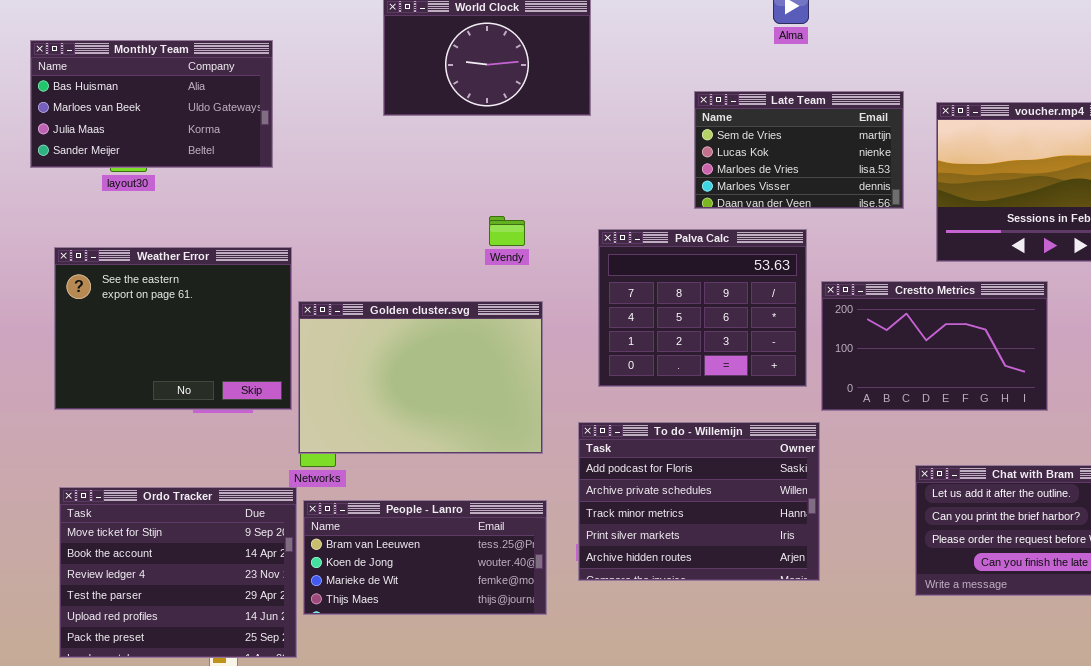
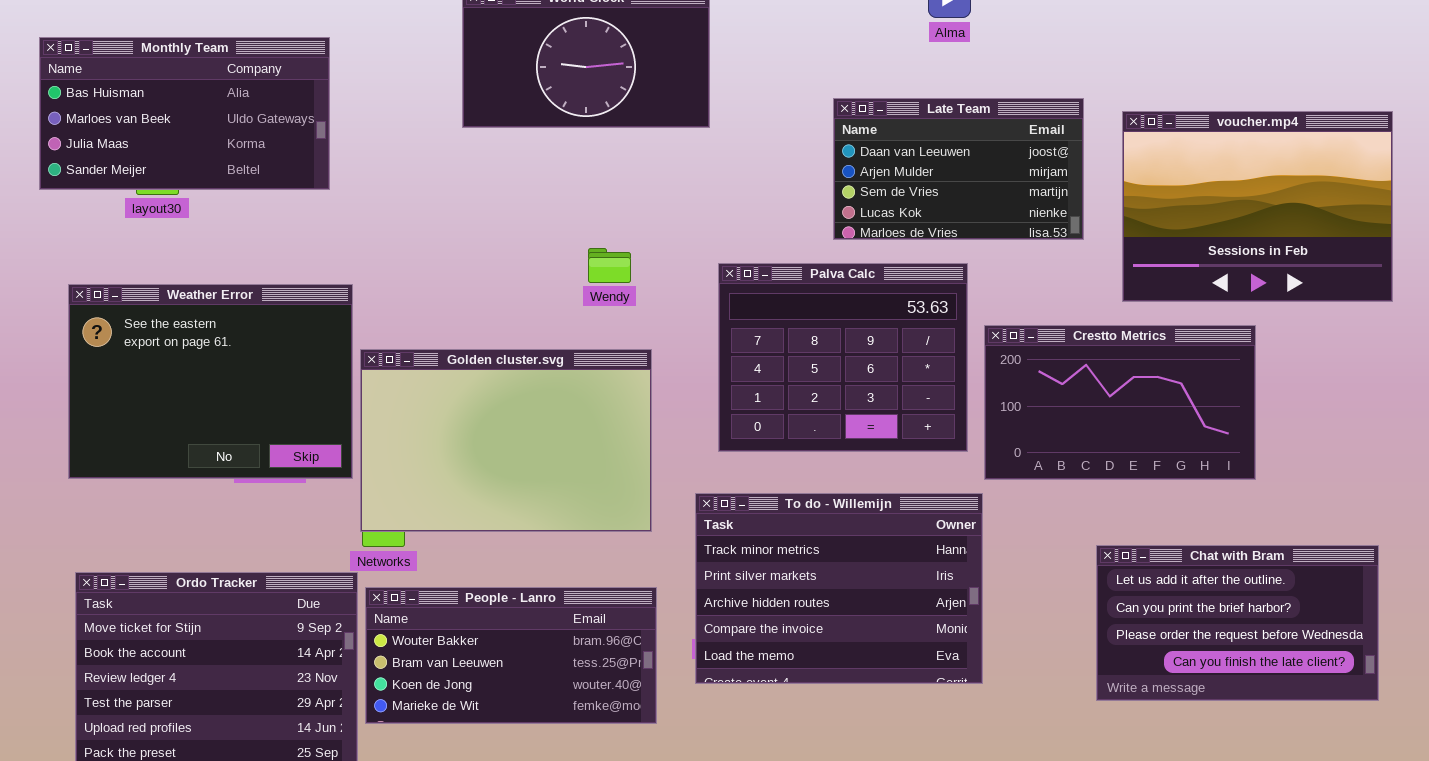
Late Team: [694,91,904,209] -> [833,98,1084,240], scrolled up 2 rows
To do - Willemijn: [578,422,820,581] -> [695,493,983,684], scrolled down 2 rows
People - Lanro: [303,500,547,615] -> [365,587,657,724], scrolled up 1 row

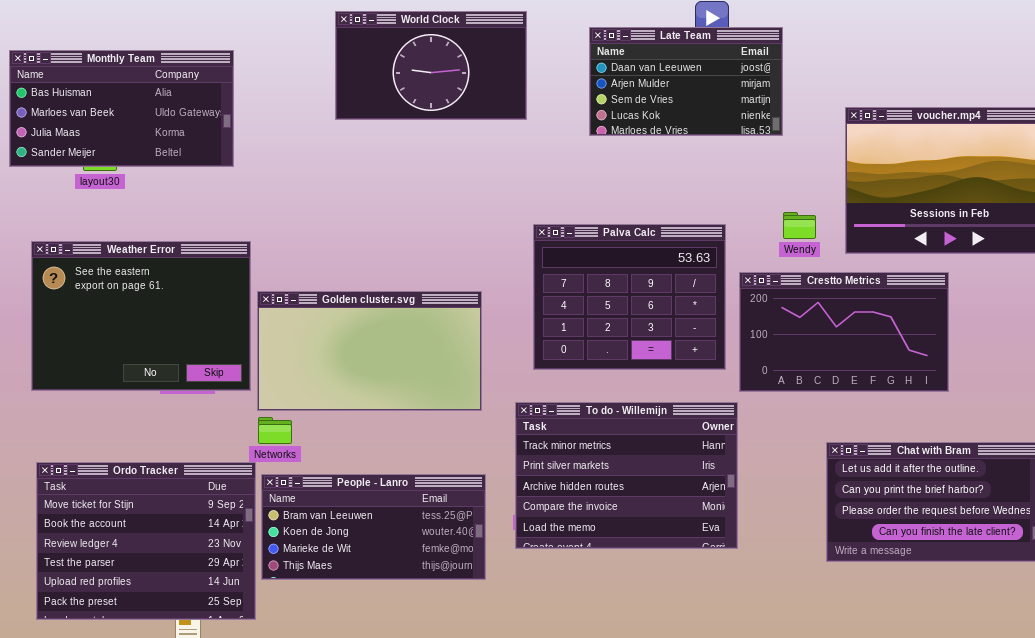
Late Team: [833,98,1084,240] -> [589,27,783,136], moved
Wendy: [588,248,631,283] -> [783,212,816,239], moved
Golden cluster.svg: [360,349,652,532] -> [257,291,482,411], resized
People - Lanro: [365,587,657,724] -> [261,474,486,580], scrolled down 1 row

